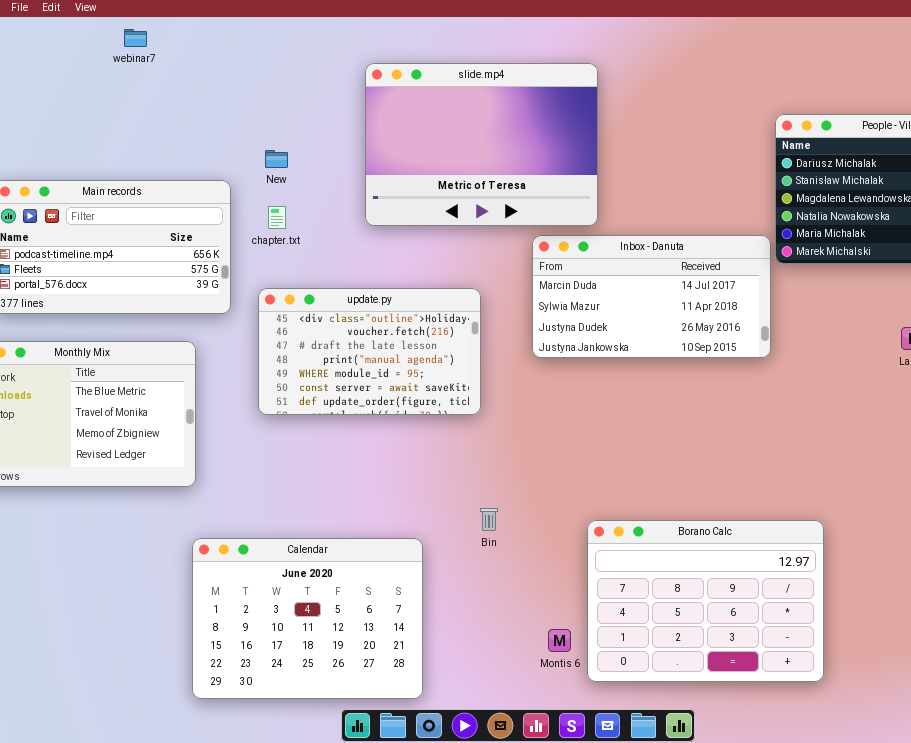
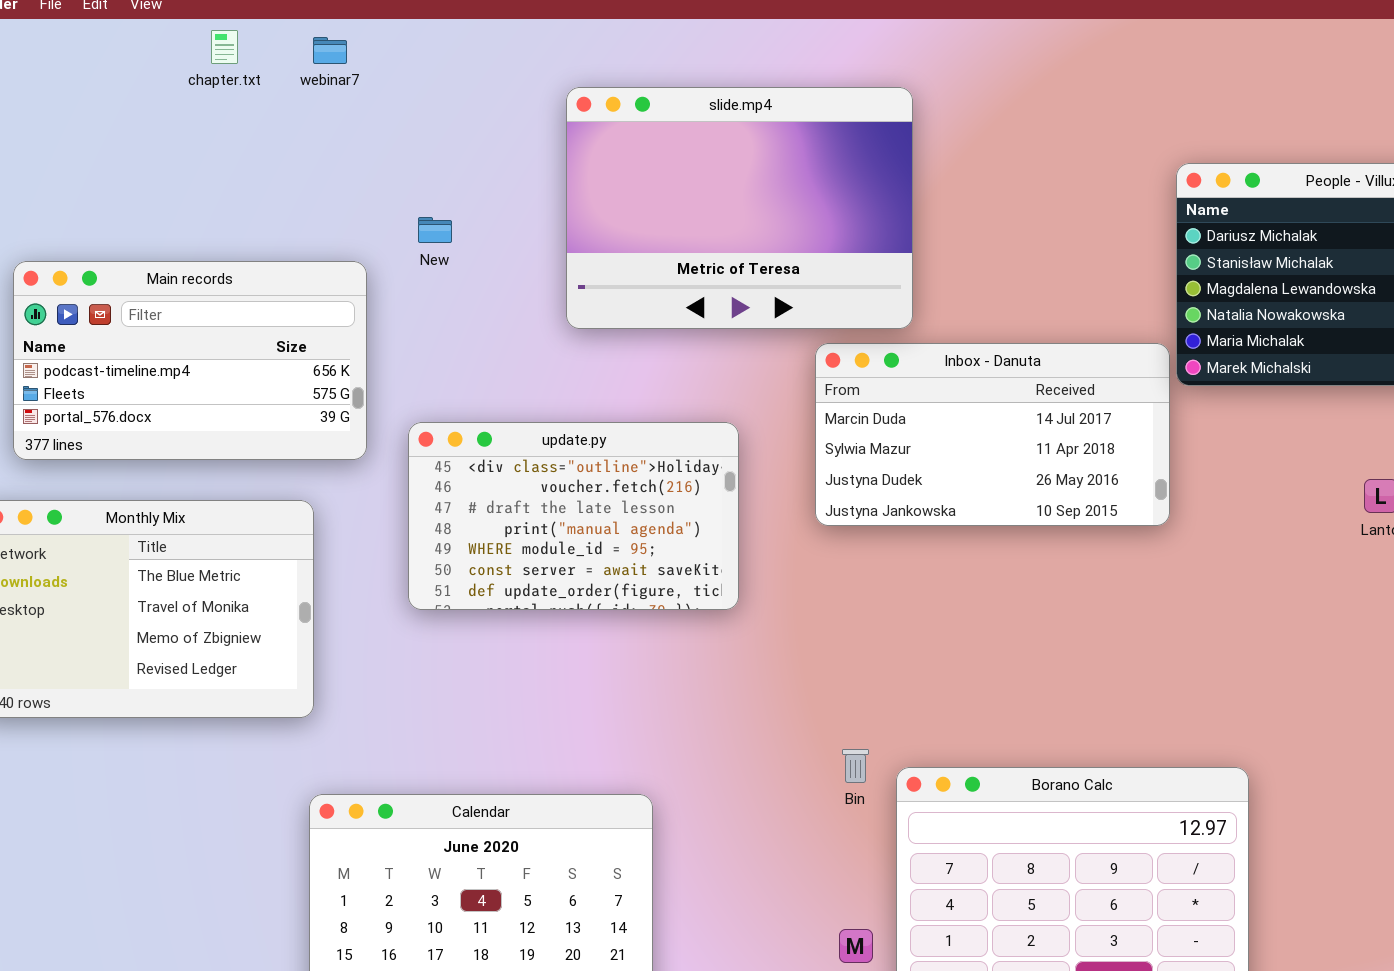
webinar7: [124,29,147,47] -> [313,37,347,64], moved
chapter.txt: [268,206,286,229] -> [211,30,238,64], moved
Bin: [480,508,498,531] -> [842,749,869,783], moved

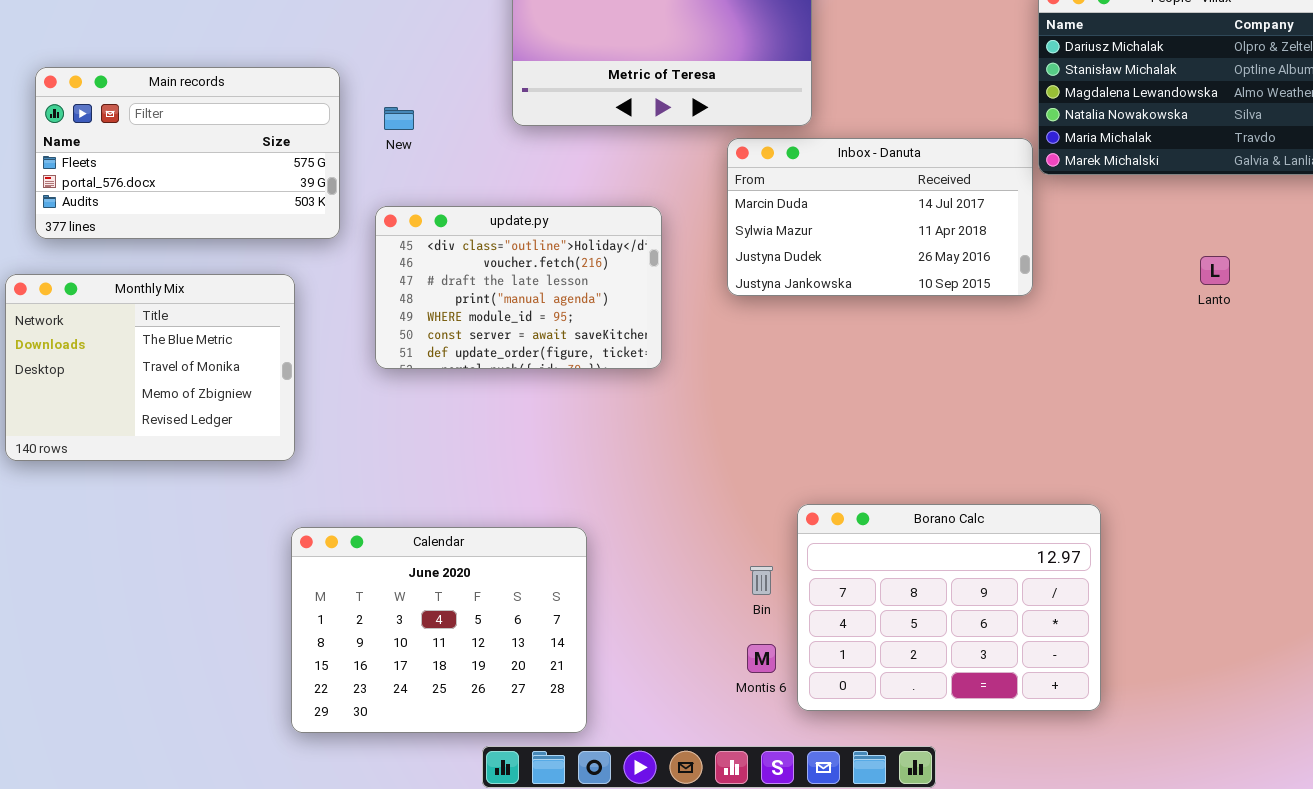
New: [418,217,452,243] -> [384,107,414,130], moved
Main records: [13,261,367,460] -> [35,67,340,239], scrolled down 1 row
Bin: [842,749,869,783] -> [750,566,773,595], moved

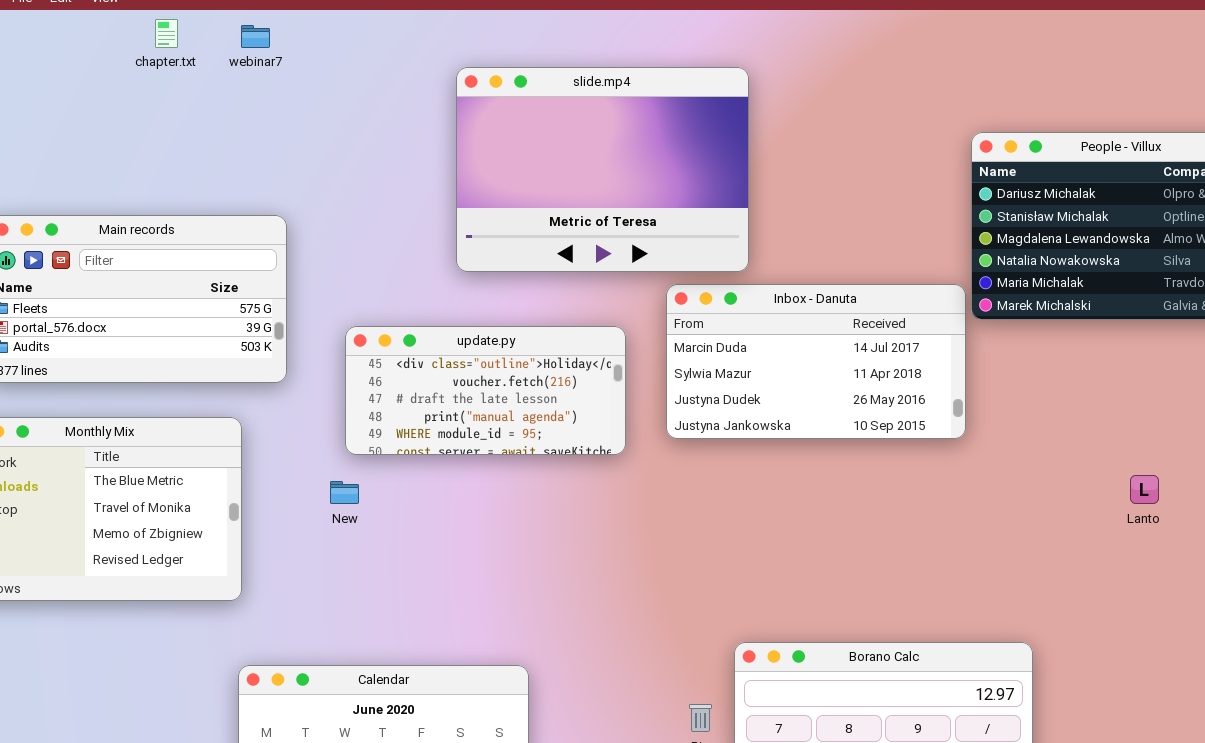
New: [384,107,414,130] -> [330,481,359,504], moved
update.py: [375,206,662,369] -> [345,326,626,455], moved, resized
Lanto: [1200,256,1230,285] -> [1130,475,1159,504], moved

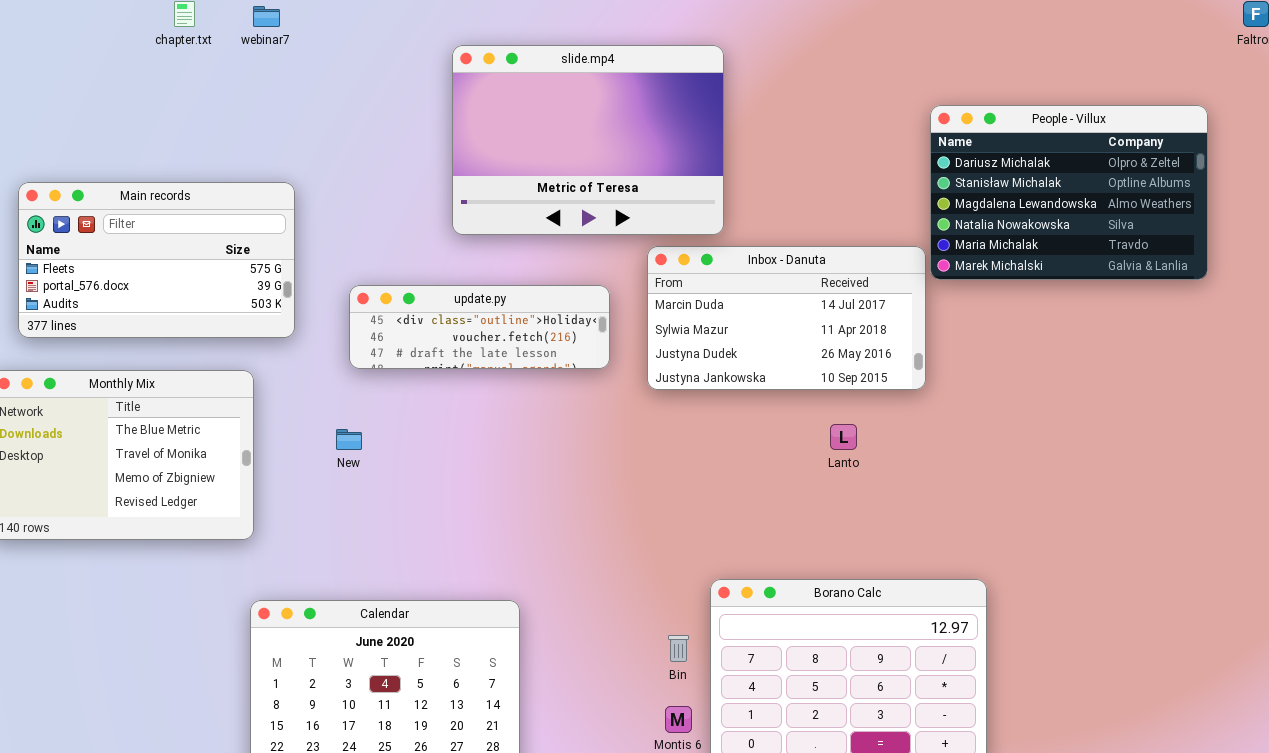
update.py: [345,326,626,455] -> [349,285,610,369], resized
Lanto: [1130,475,1159,504] -> [830,424,857,450], moved

